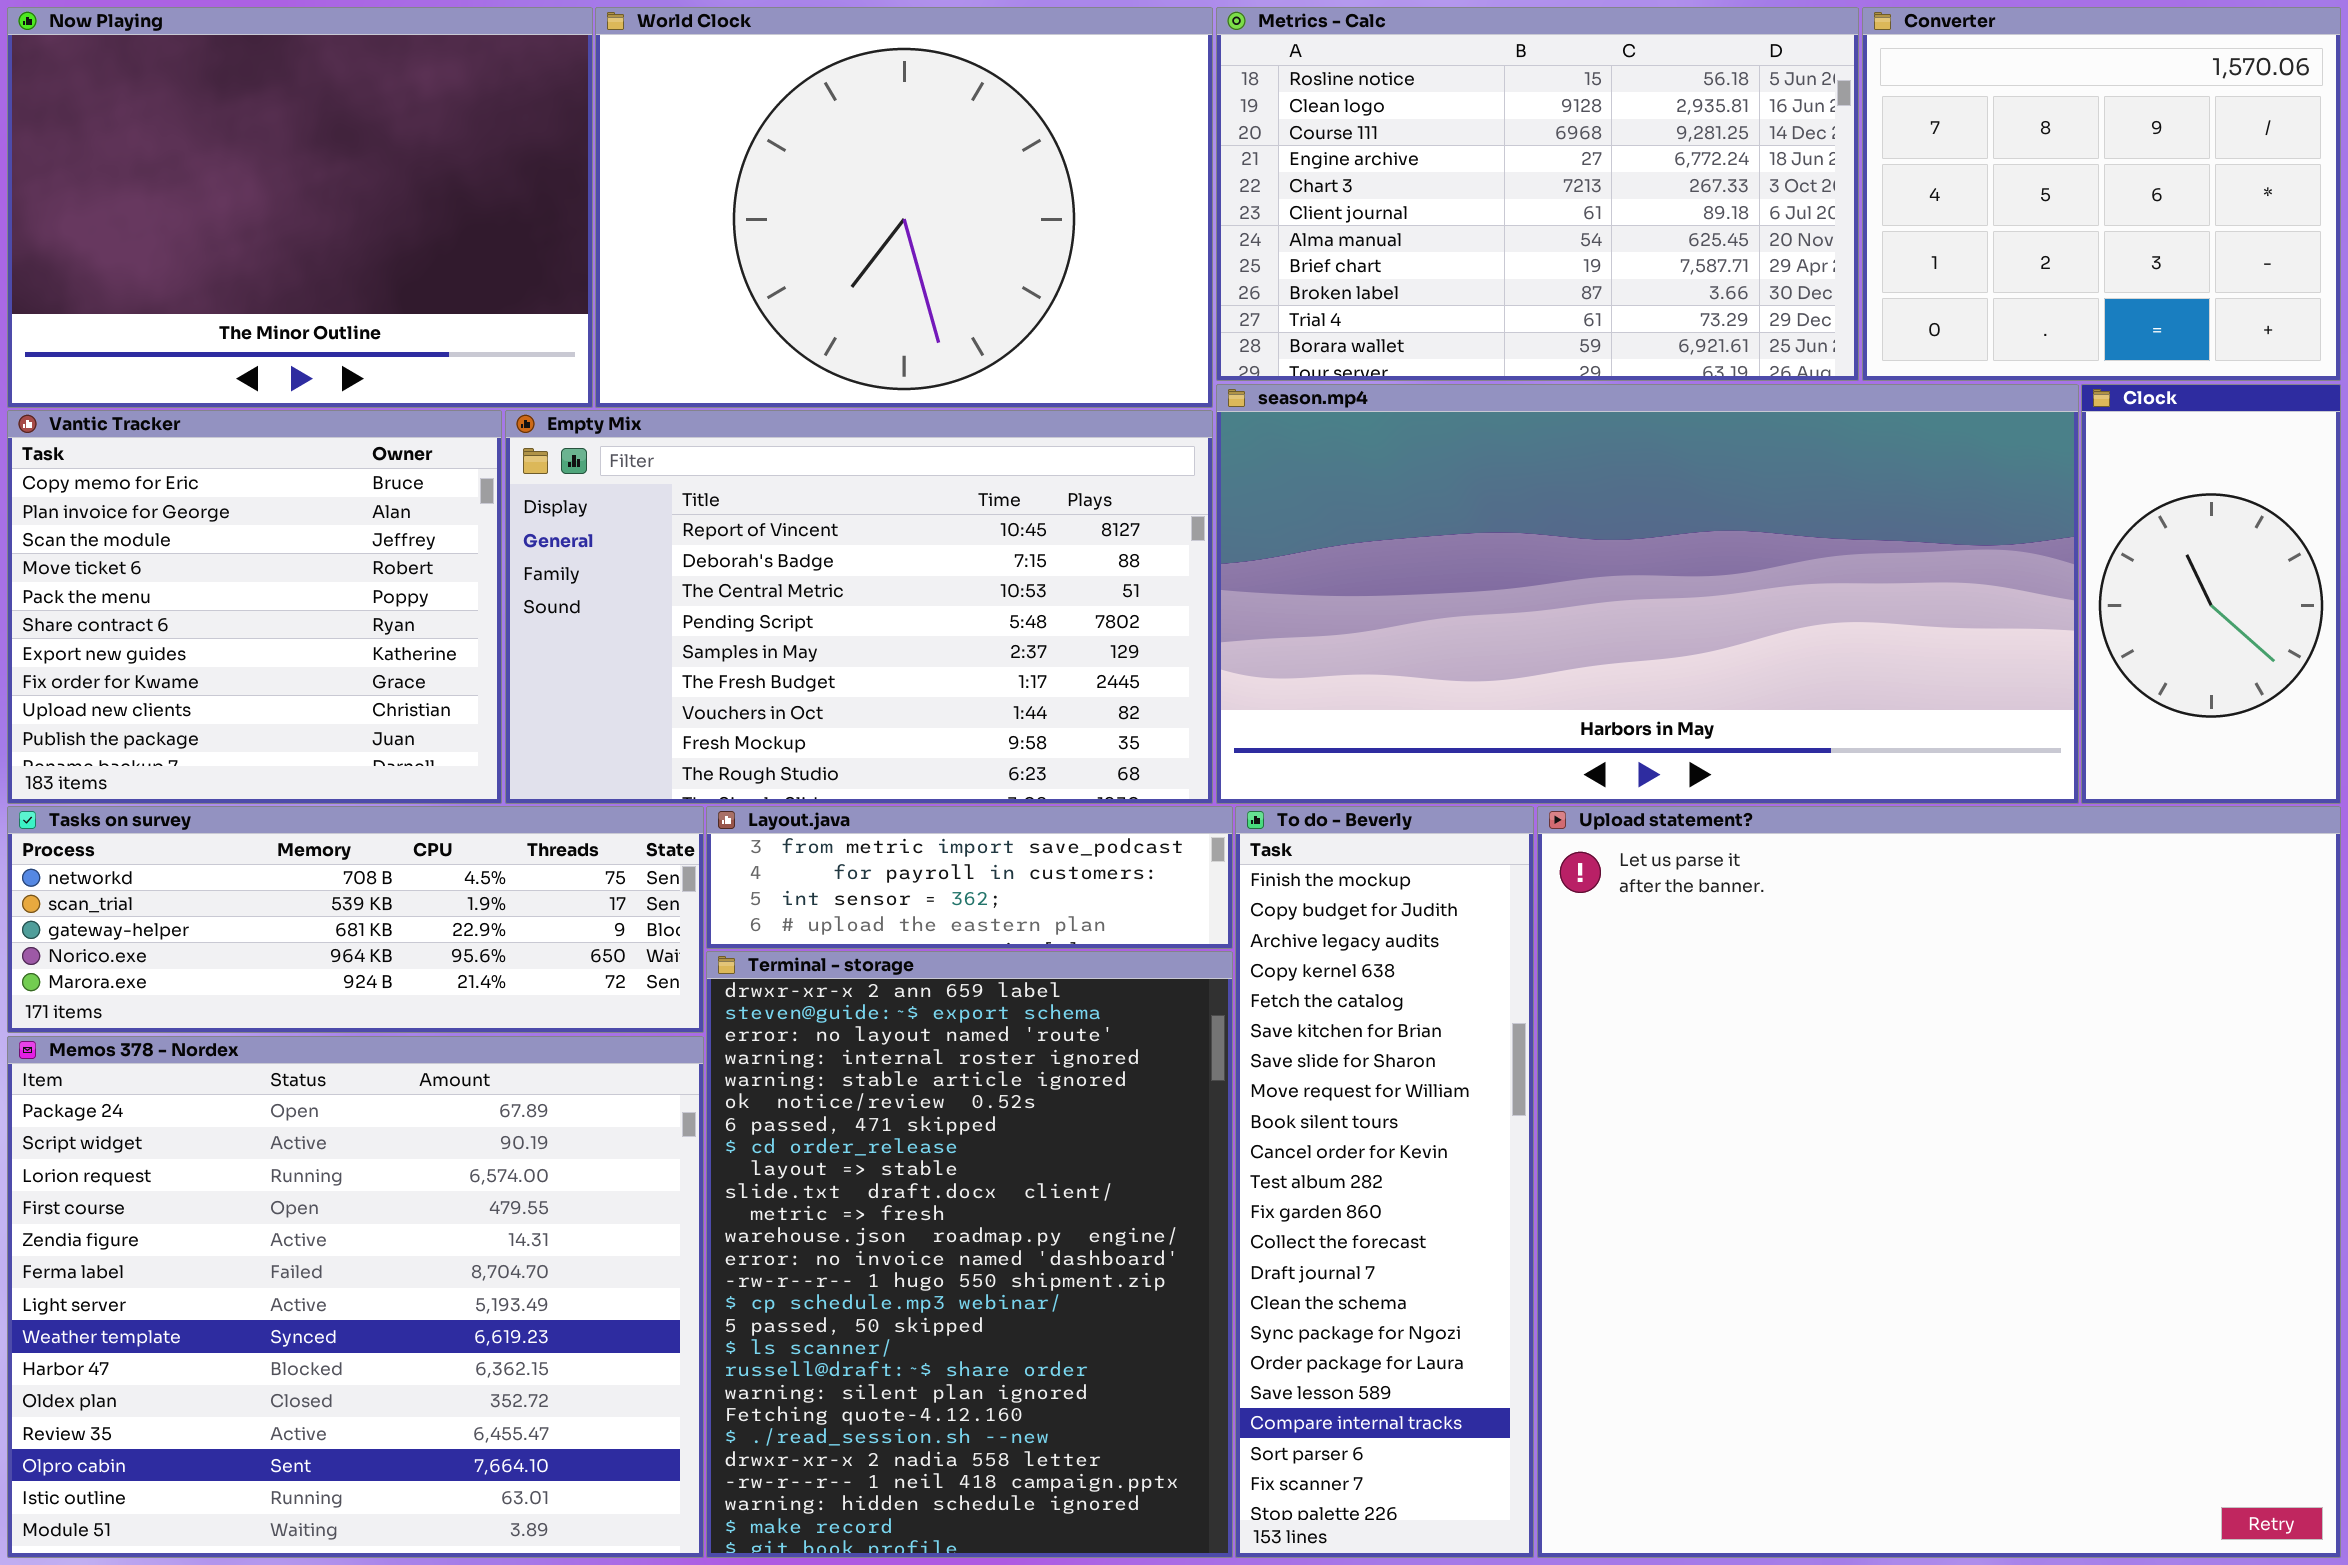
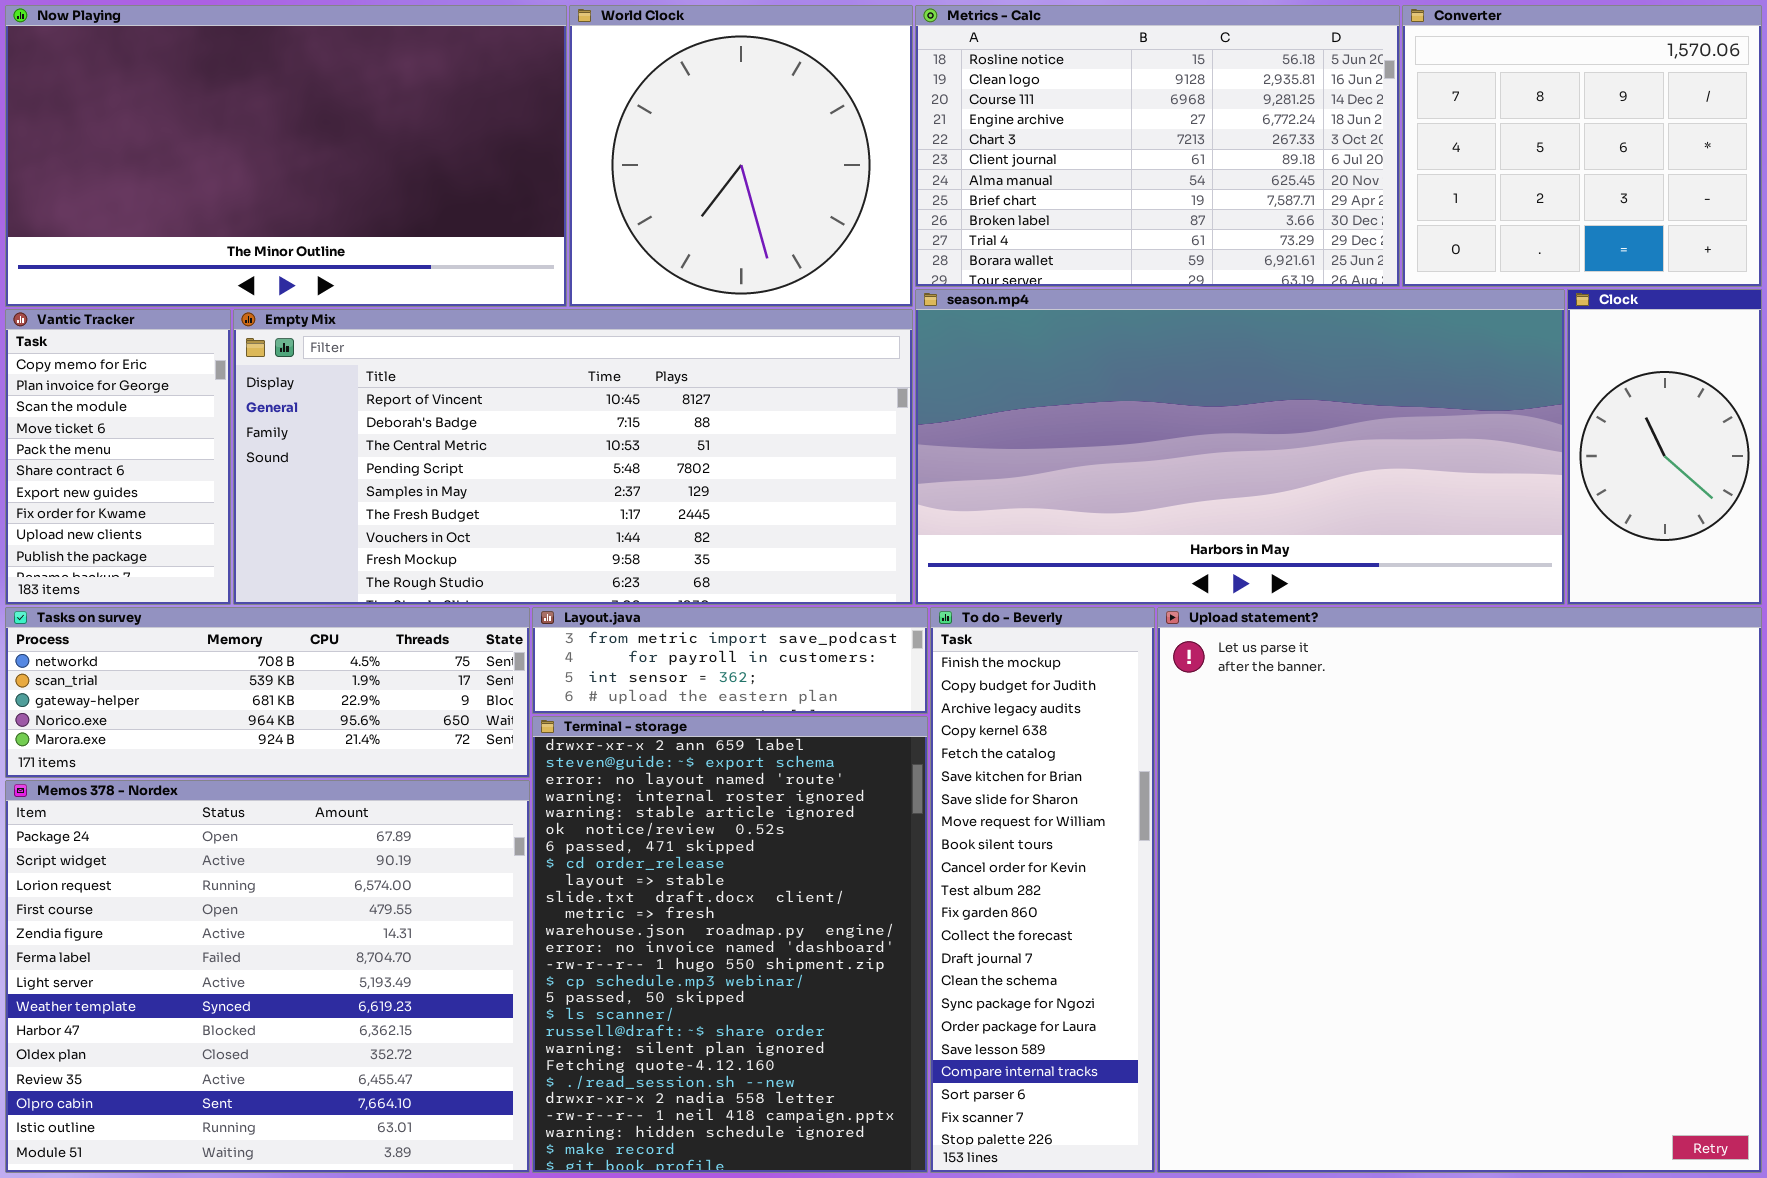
Now Playing: [7,7,593,408] -> [5,5,567,307], resized
World Clock: [595,7,1213,408] -> [569,5,913,307], resized
Vantic Tracker: [7,410,502,804] -> [5,309,231,605], resized
Empty Mix: [505,410,1213,804] -> [233,309,913,605], resized

